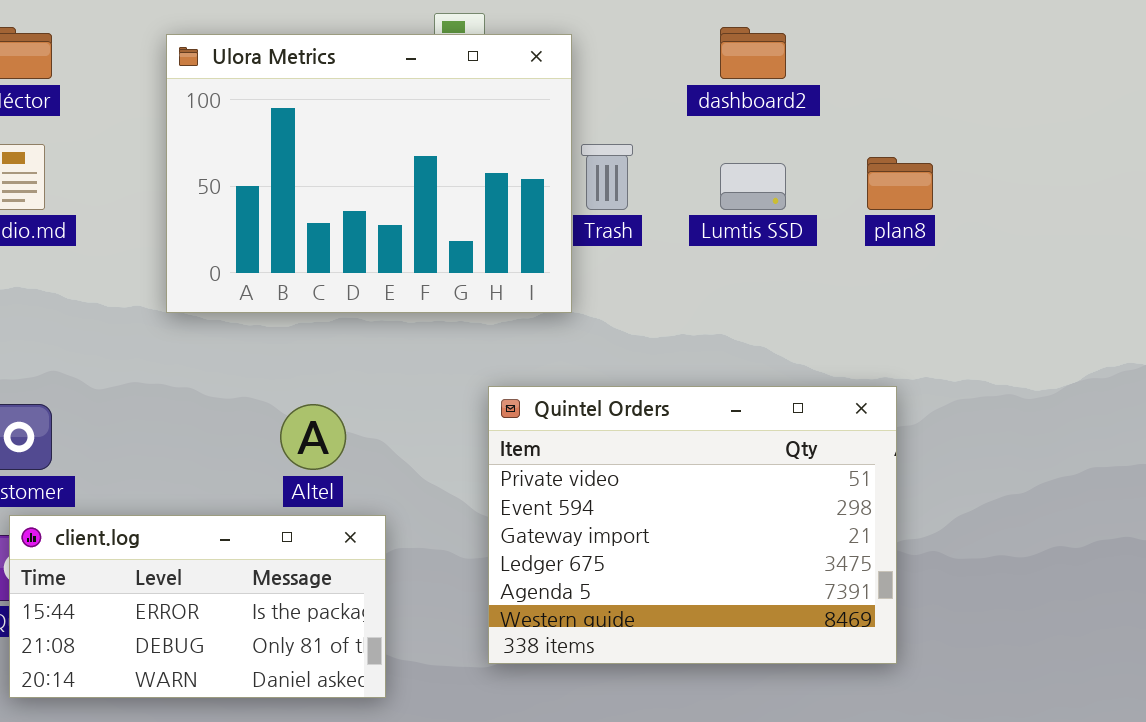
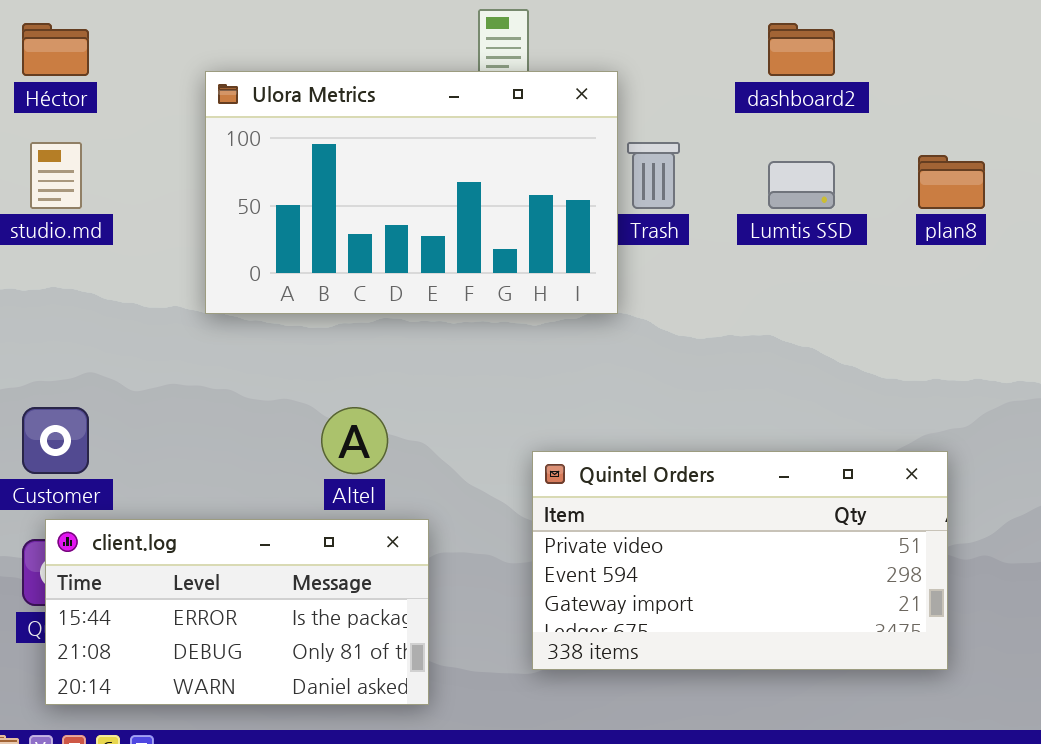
Ulora Metrics: [166,34,572,313] -> [205,71,618,314], resized
Quintel Orders: [488,386,897,664] -> [532,451,948,670], resized

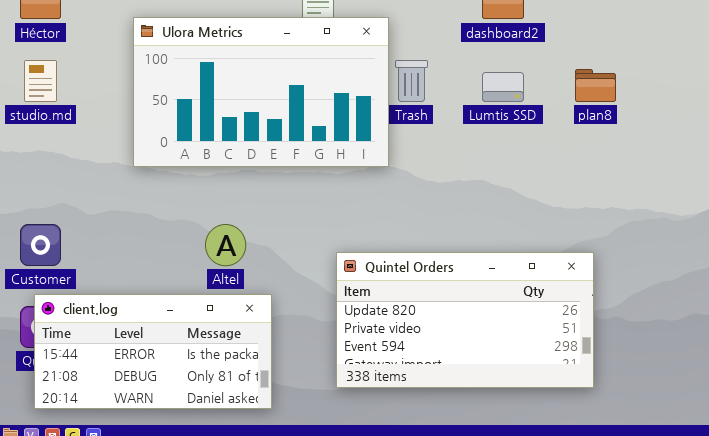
Quintel Orders: [532,451,948,670] -> [336,252,594,388], scrolled up 1 row

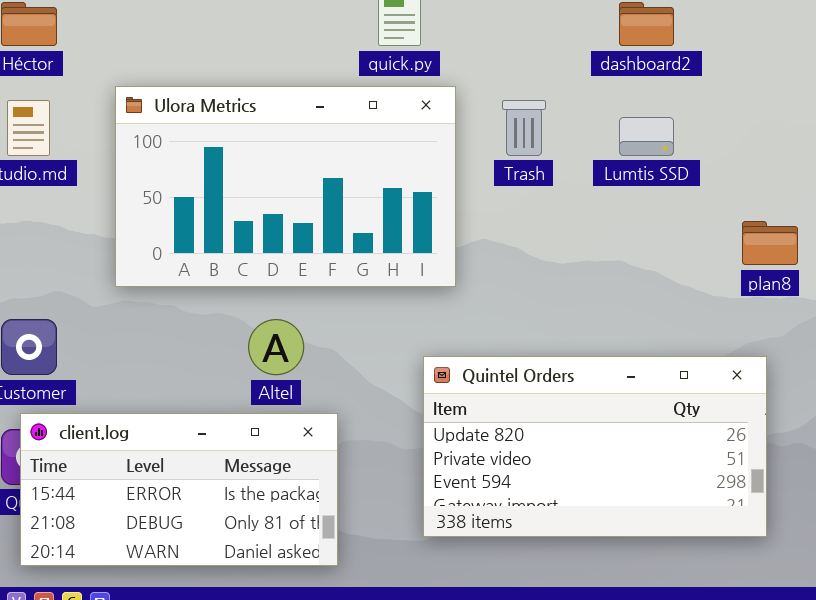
Ulora Metrics: [133,17,389,167] -> [115,86,456,287], moved
plan8: [575,69,616,102] -> [742,221,798,265], moved

